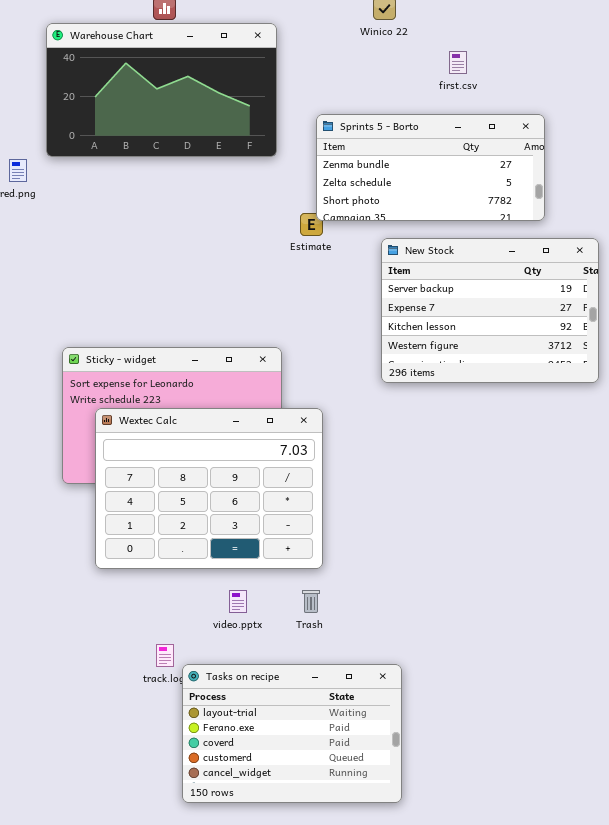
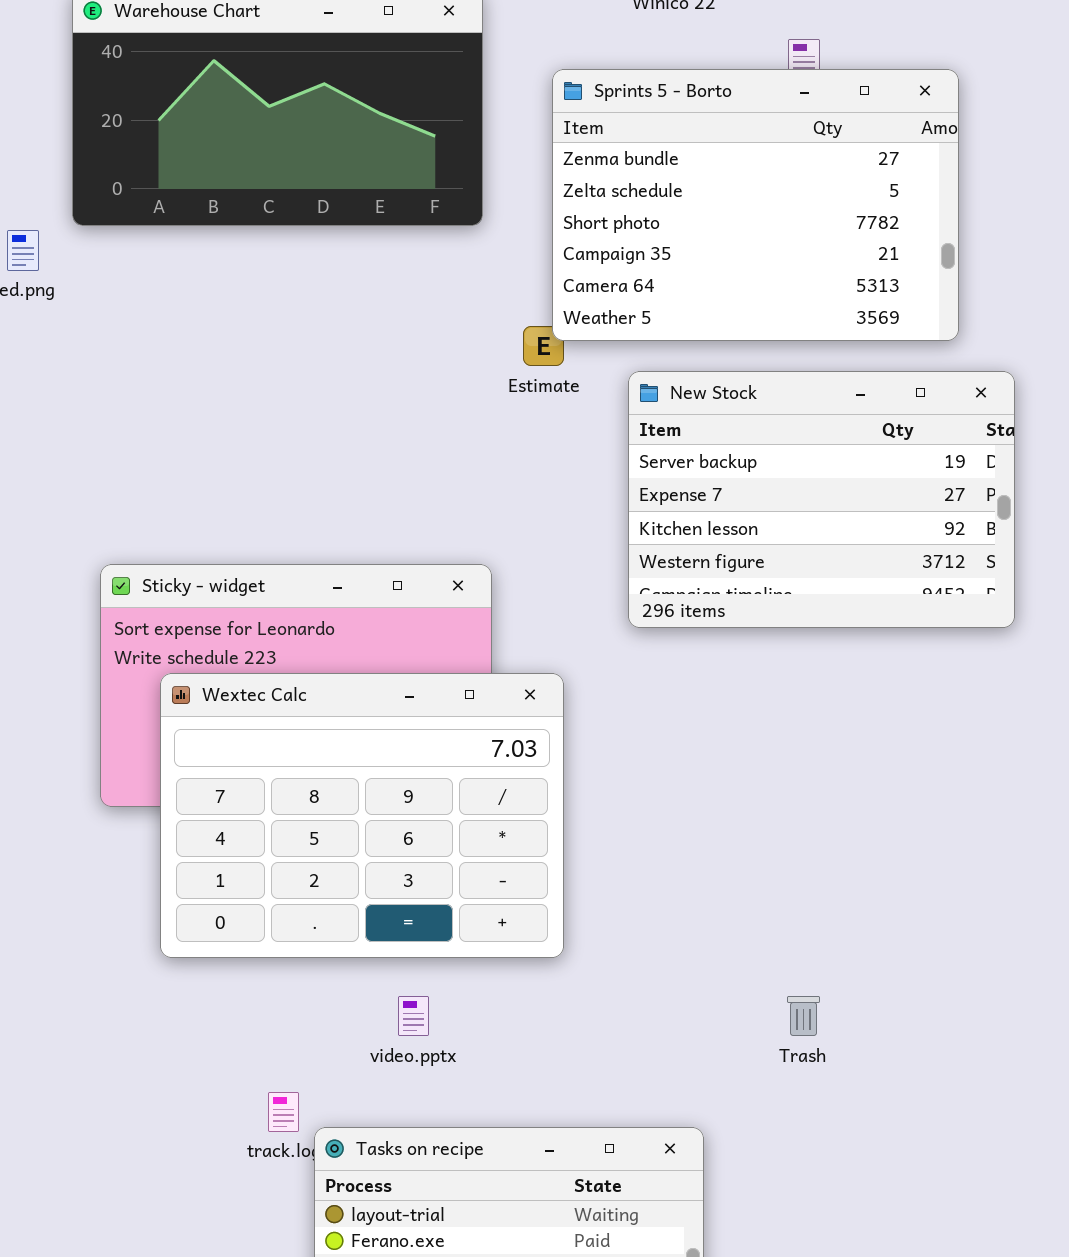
Sprints 5 - Borto: [316,114,545,221] -> [552,69,959,341], resized
New Stock: [381,238,599,383] -> [628,371,1015,628], moved
Trash: [302,590,320,613] -> [787,996,820,1036], moved

